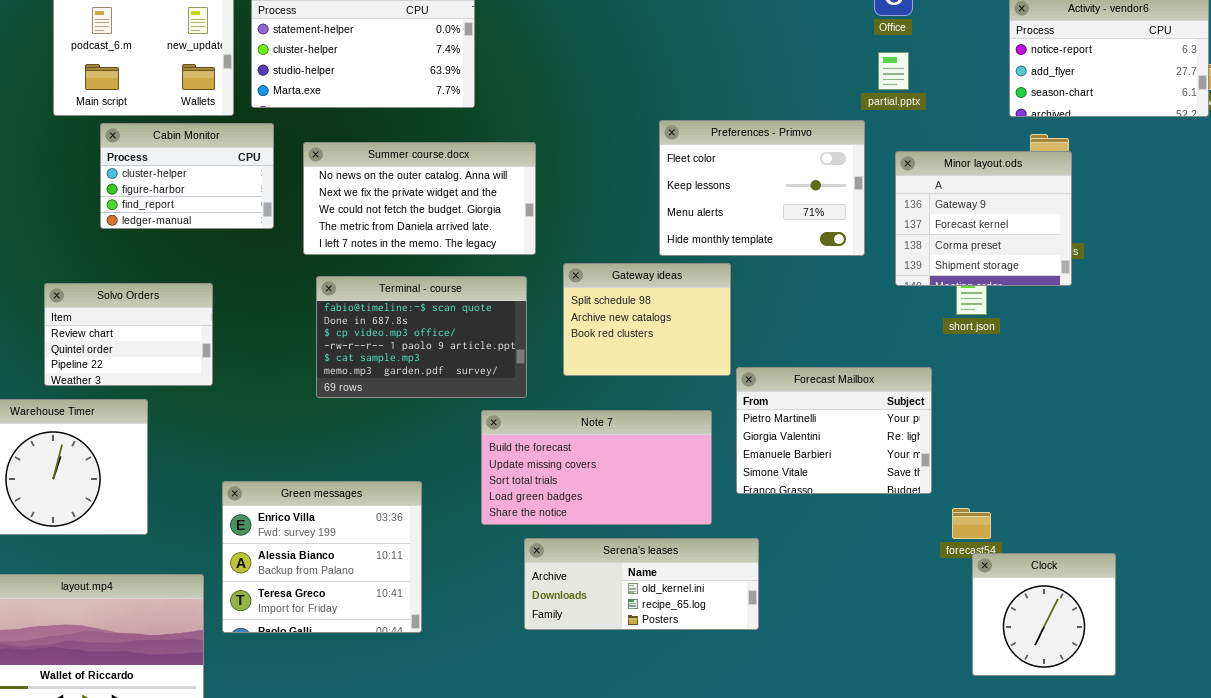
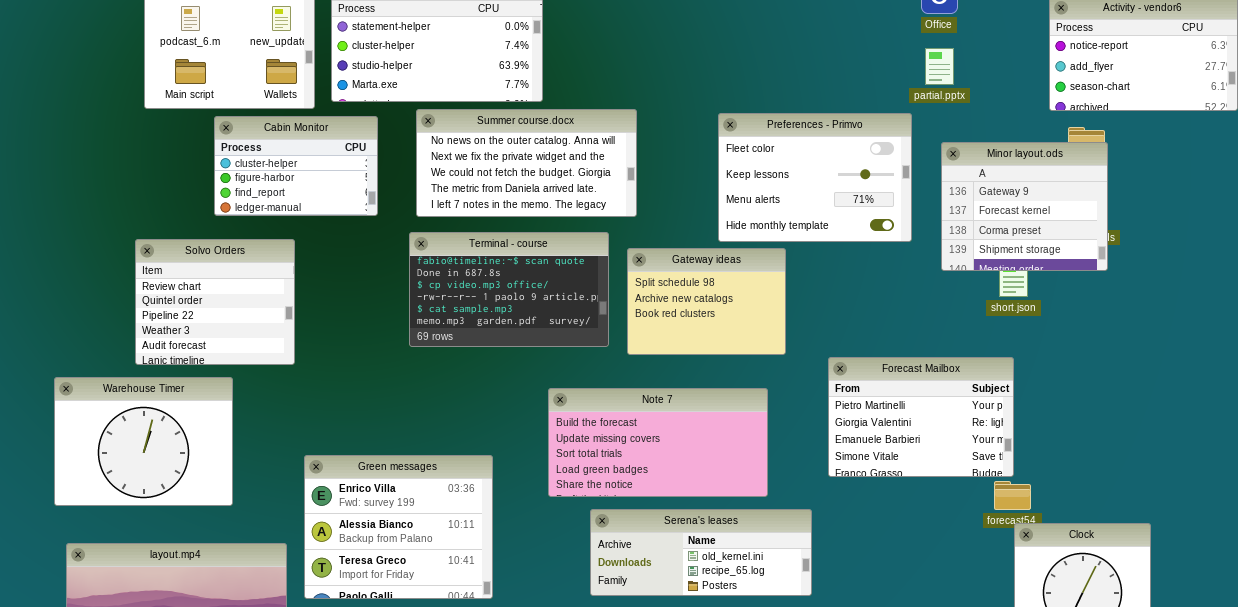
Cabin Monitor: [100,123,274,229] -> [214,116,378,216], moved
Summer course.docx: [303,142,536,255] -> [416,109,637,217], moved
Terminal - course: [316,276,527,398] -> [409,232,609,347], moved
Solvo Orders: [44,283,213,386] -> [135,239,295,365], resized
Forecast Mailbox: [736,367,932,494] -> [828,357,1014,477], moved

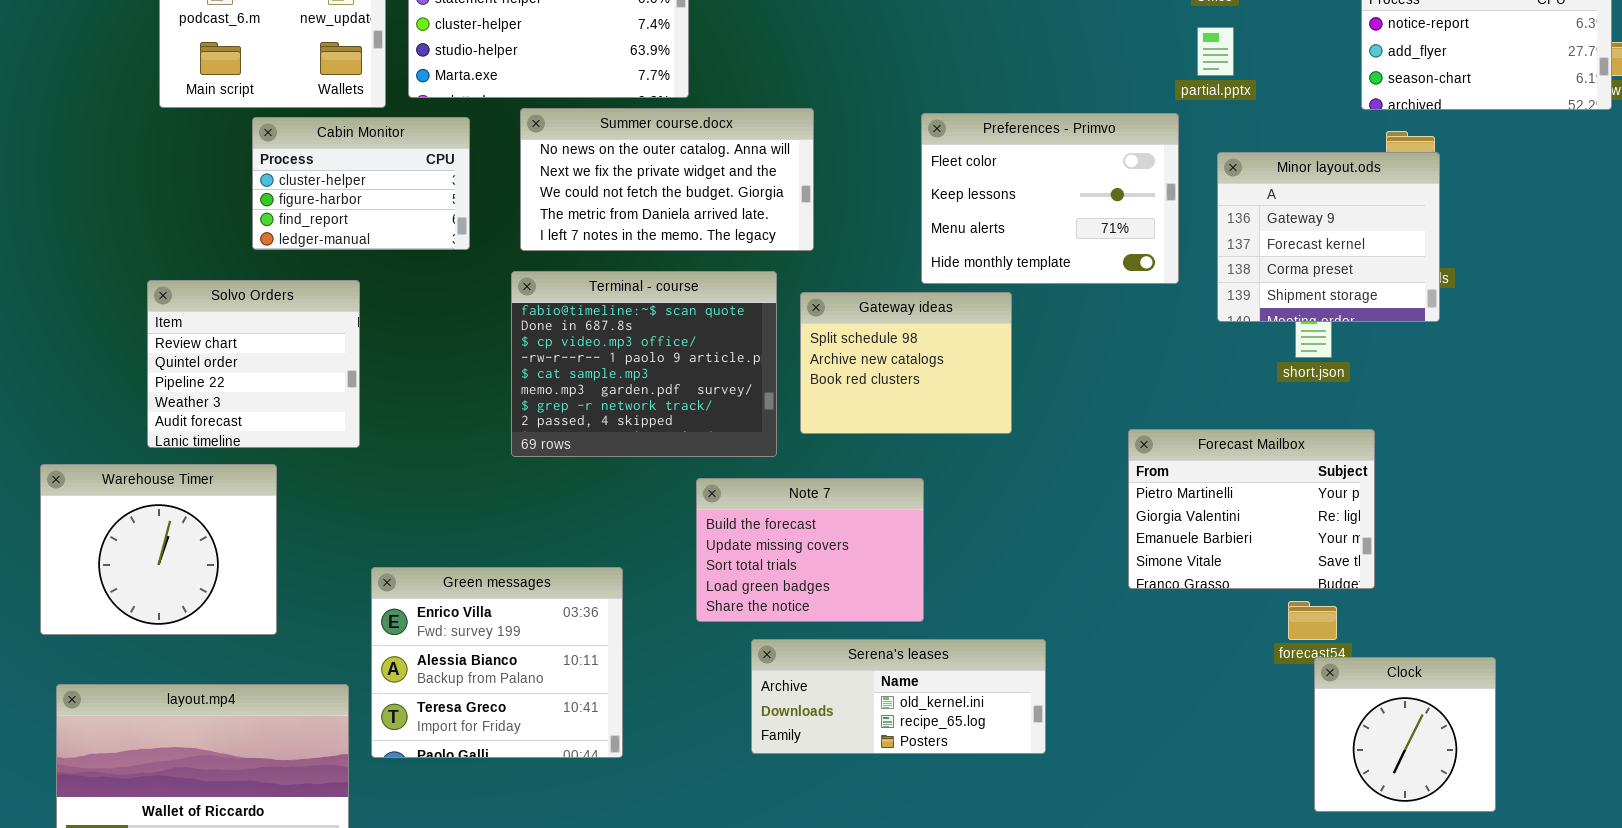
Terminal - course: [409,232,609,347] -> [511,271,777,457], resized
Forecast Mailbox: [828,357,1014,477] -> [1128,429,1375,589], moved
Note 7: [548,388,768,497] -> [696,478,924,622], resized

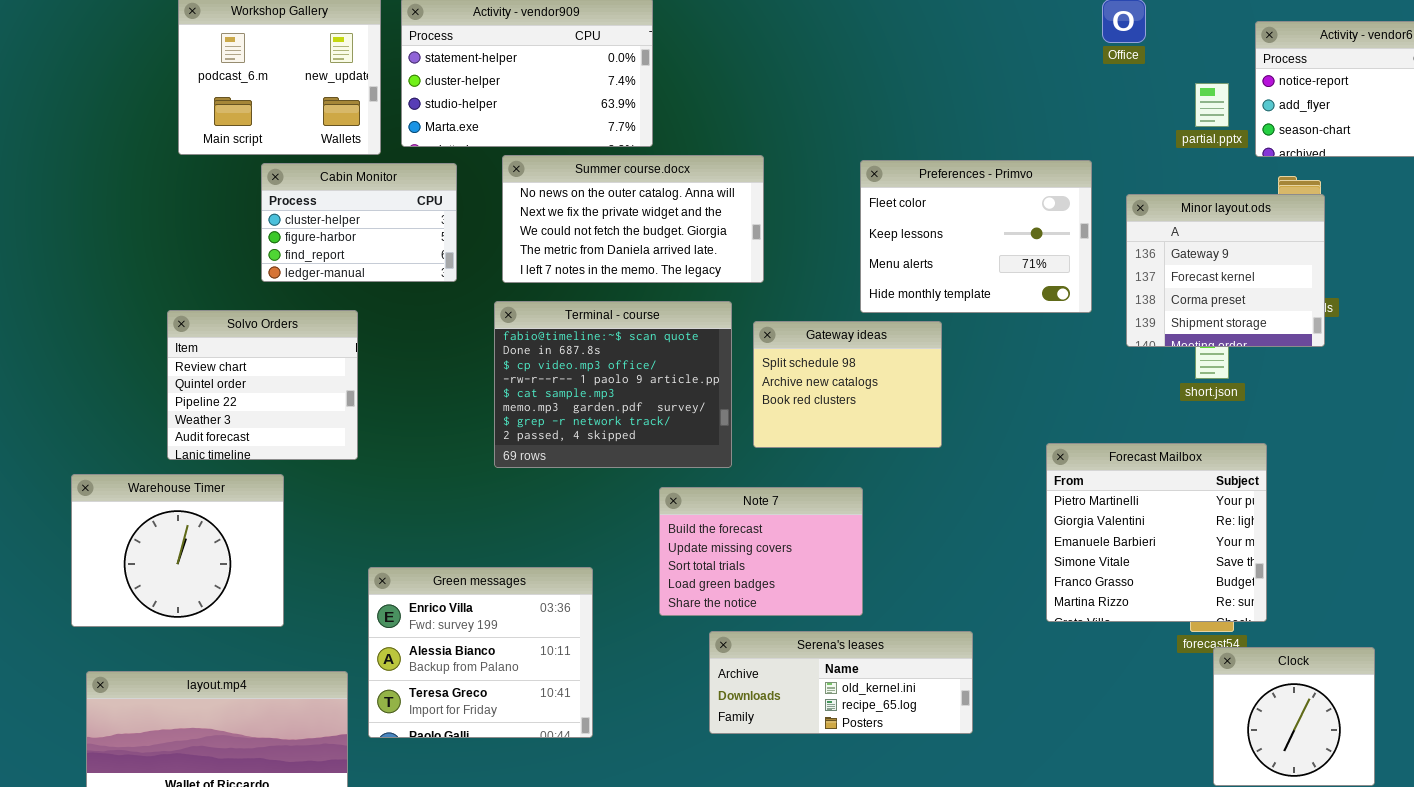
partial.pptx: [1197,27,1234,76] -> [1195,83,1229,127], moved
Forecast Mailbox: [1128,429,1375,589] -> [1046,443,1267,622], resized

